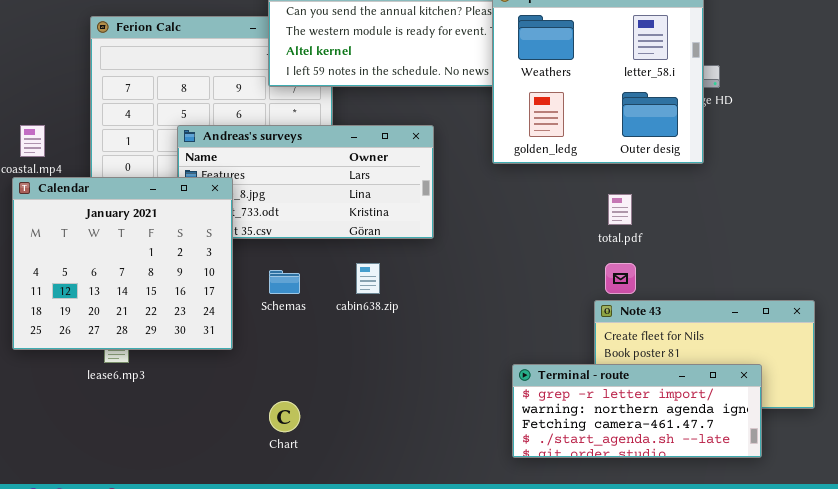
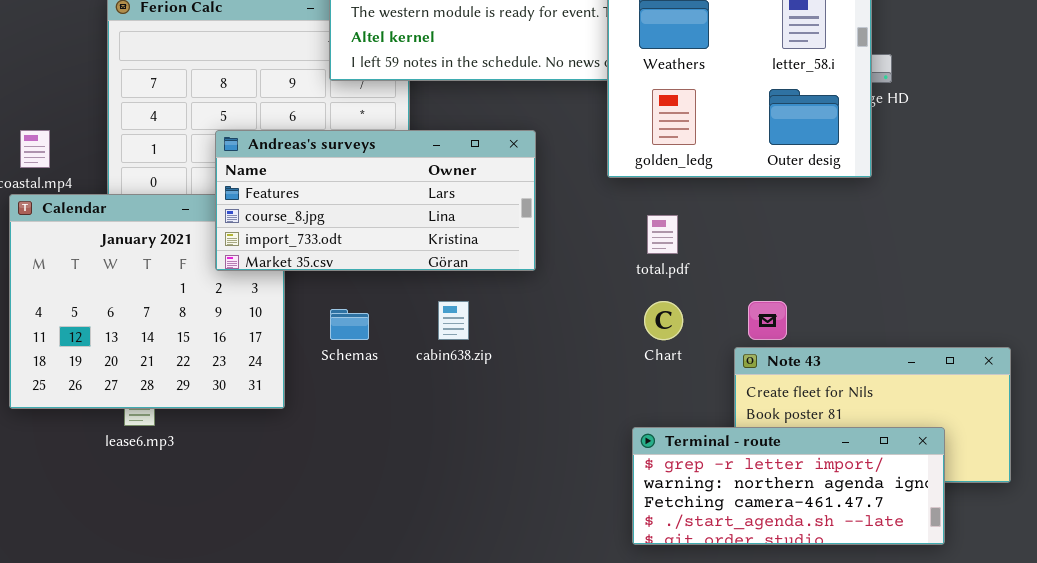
Andreas's surveys: [177,125,434,239] -> [215,130,536,271], raised
total.pdf: [608,194,632,225] -> [647,215,678,254], moved
Chart: [269,401,300,432] -> [644,301,683,340], moved

